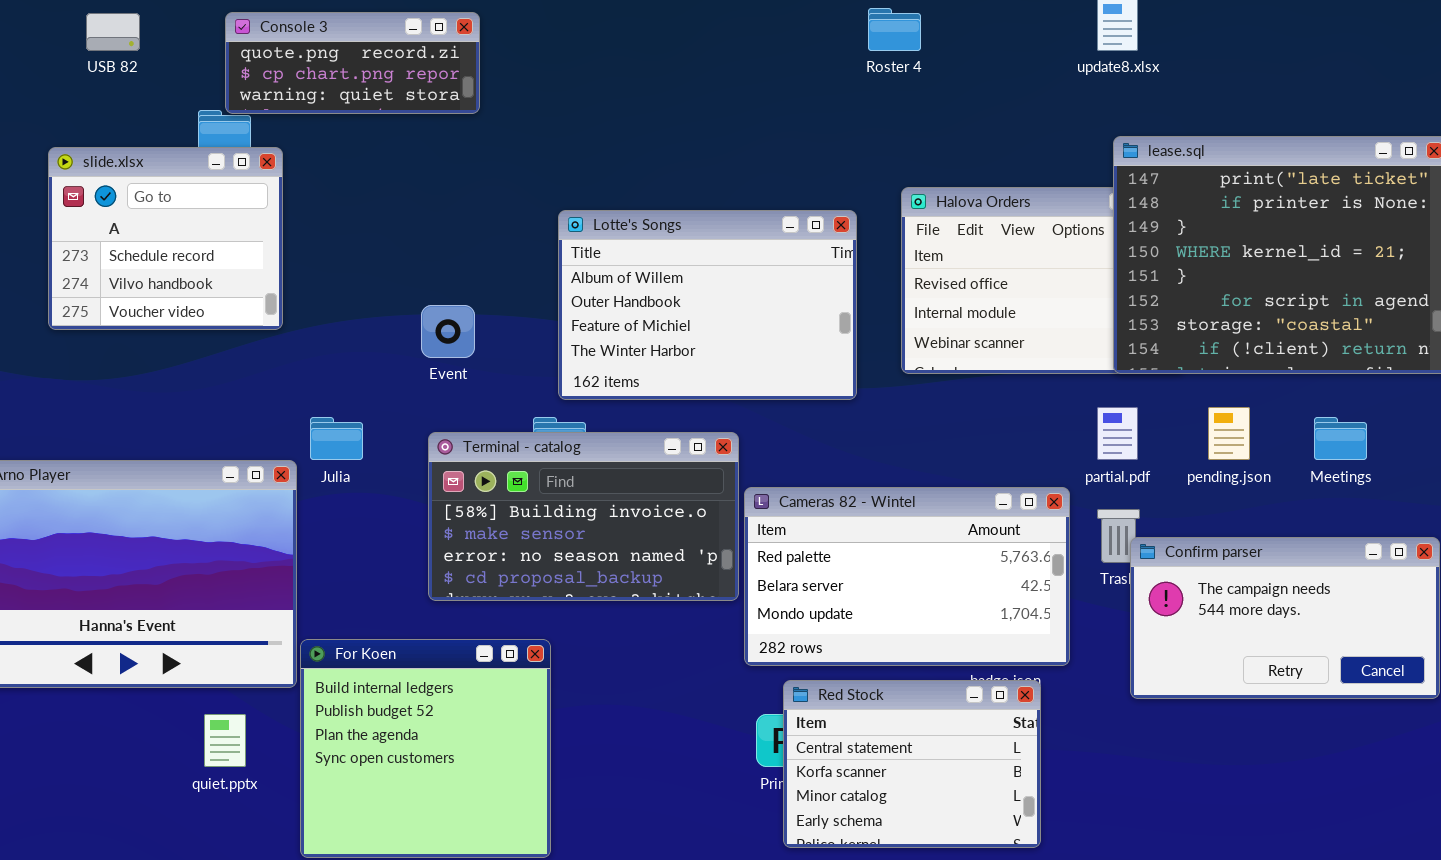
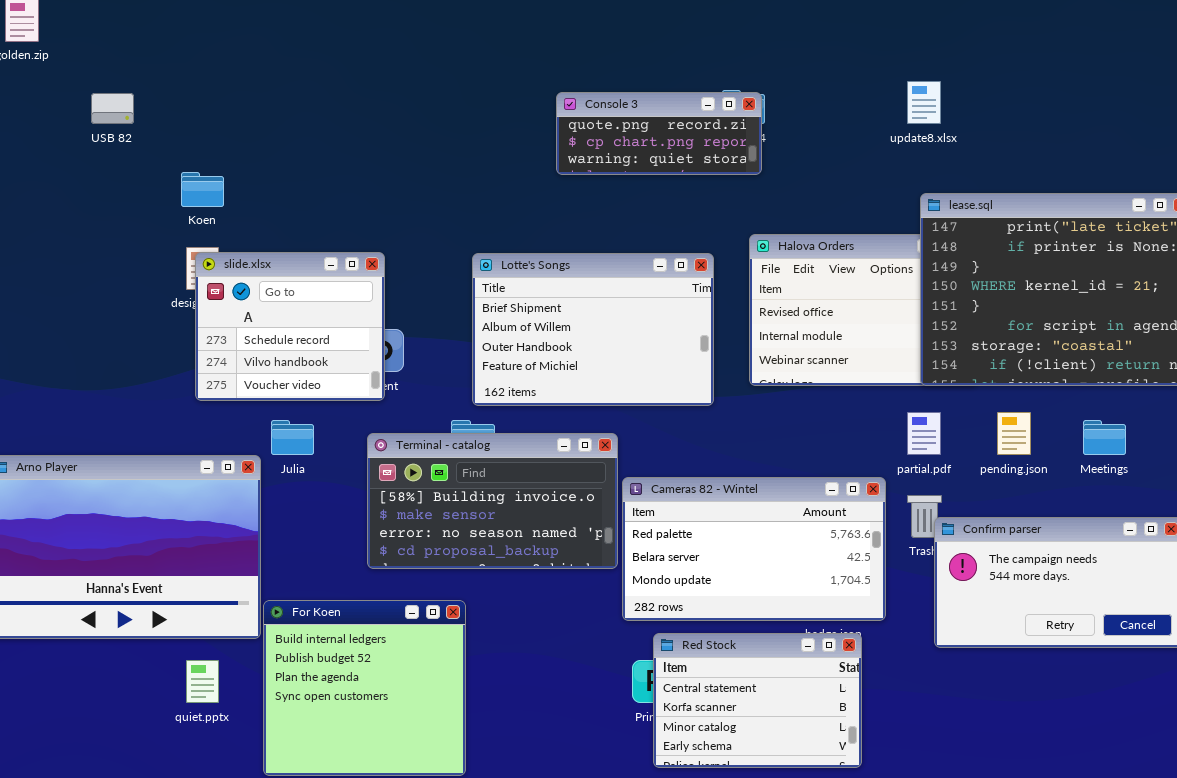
Console 3: [225,12,480,114] -> [556,92,762,175], moved
slide.xlsx: [48,147,283,330] -> [195,252,385,401], moved
Lotte's Songs: [558,210,857,400] -> [472,253,714,406], scrolled up 1 row

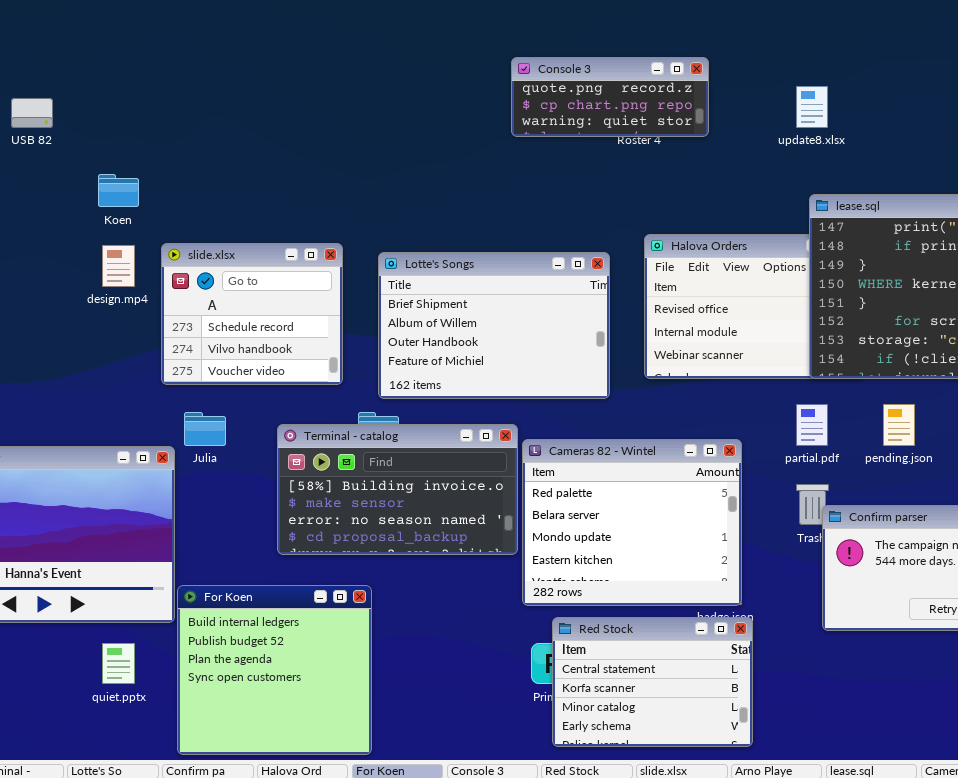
Console 3: [556,92,762,175] -> [511,57,709,137], moved
slide.xlsx: [195,252,385,401] -> [161,243,343,385], moved
Cameras 82 - Wintel: [622,477,886,621] -> [522,439,742,606], resized

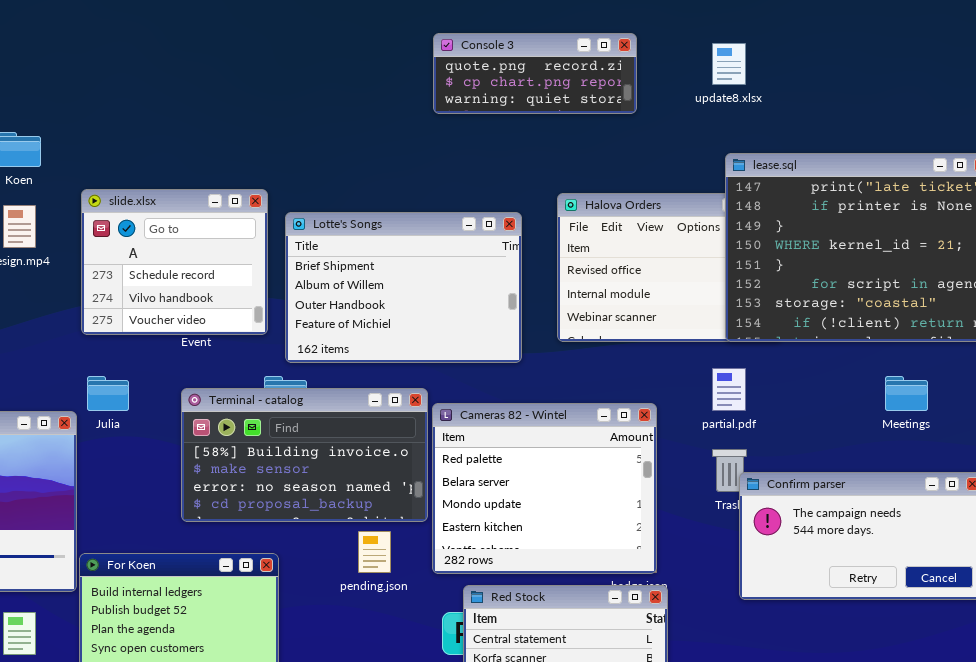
Console 3: [511,57,709,137] -> [433,33,637,114], moved
slide.xlsx: [161,243,343,385] -> [81,189,268,335], moved
pending.json: [883,404,915,446] -> [358,531,391,573], moved

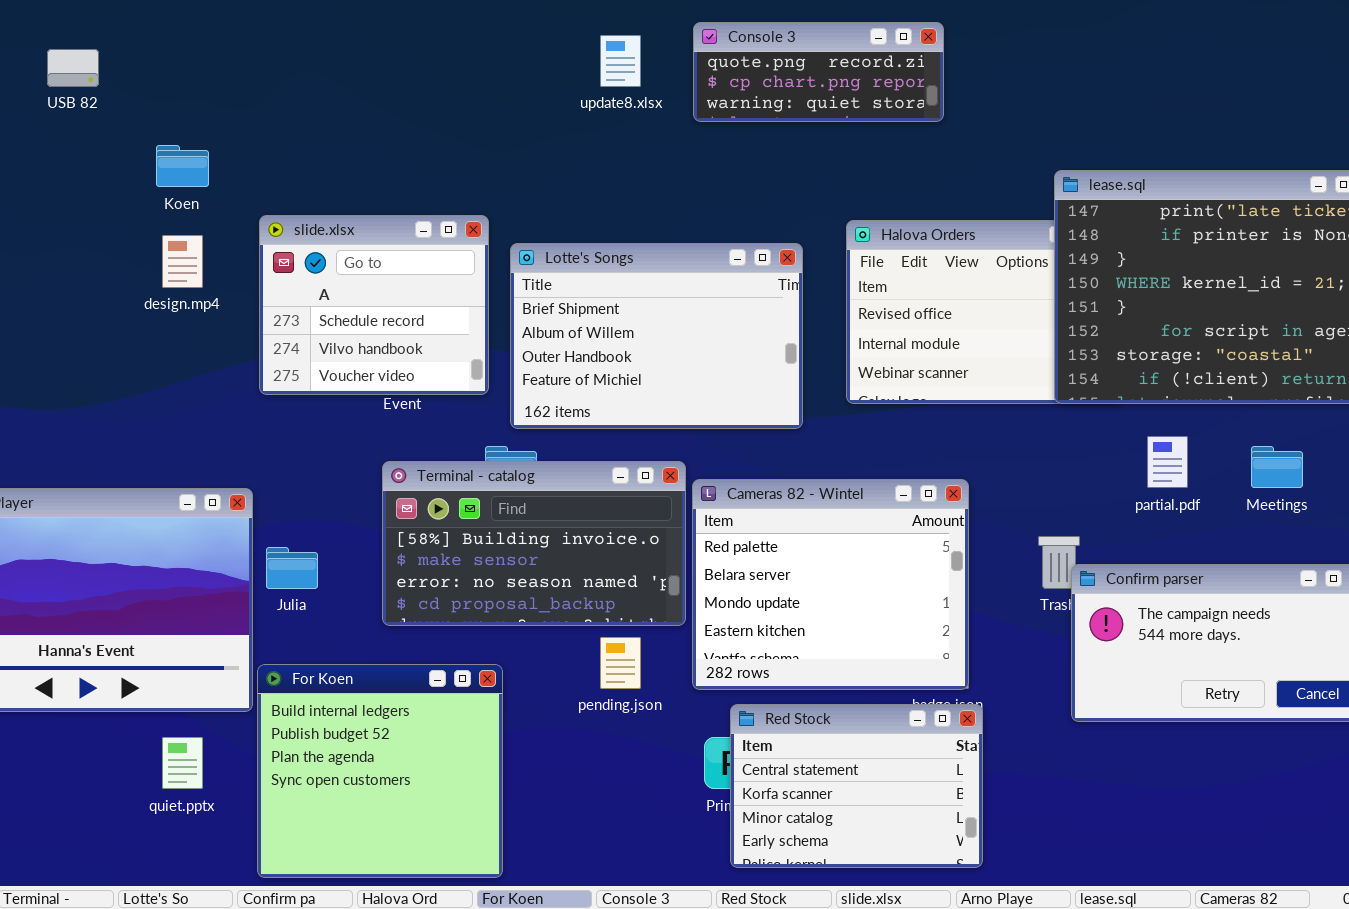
update8.xlsx: [712,43,746,85] -> [600,35,641,87], moved
partial.pdf: [712,368,746,411] -> [1147,436,1188,488], moved
Julia: [87,376,129,411] -> [266,547,318,589], moved

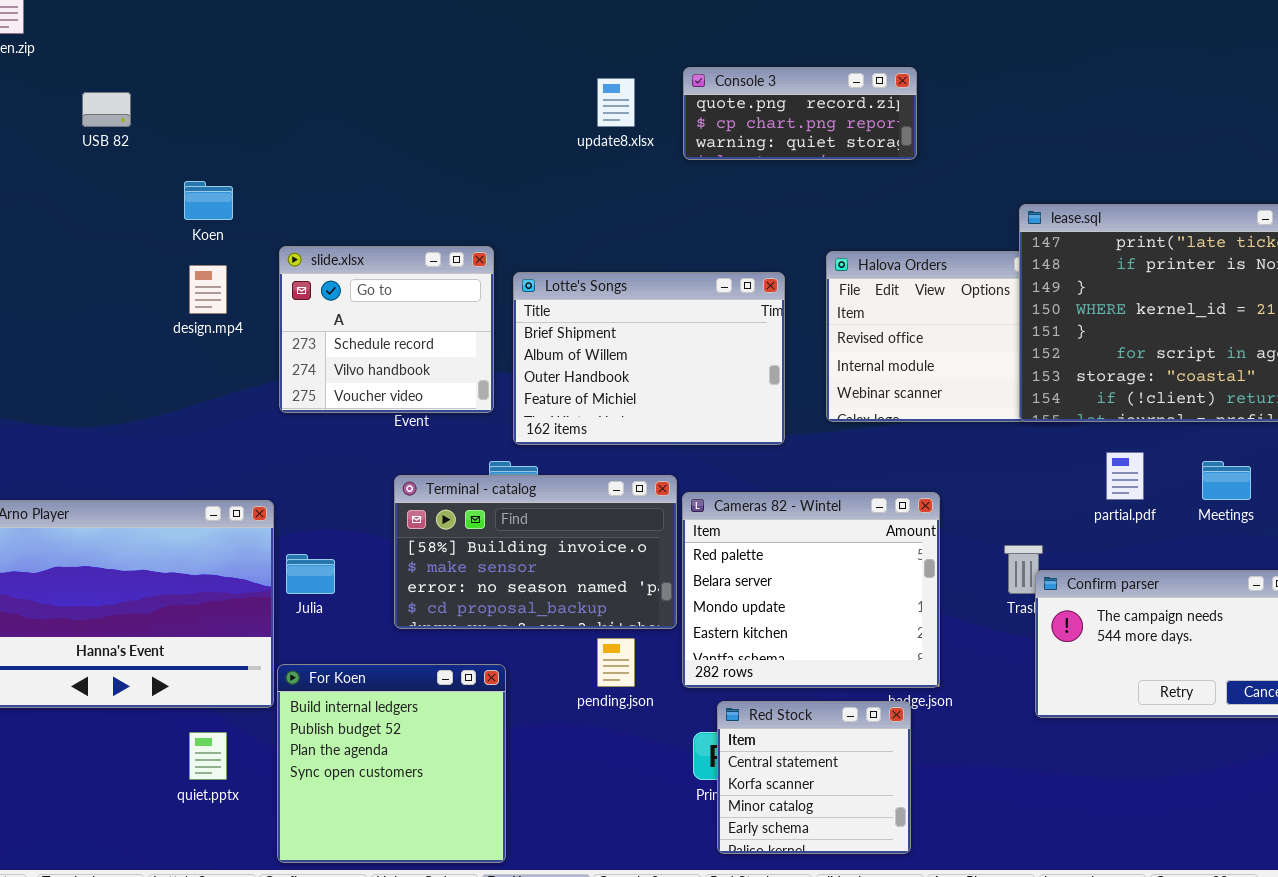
Red Stock: [730,704,983,868] -> [717,701,911,854], resized

